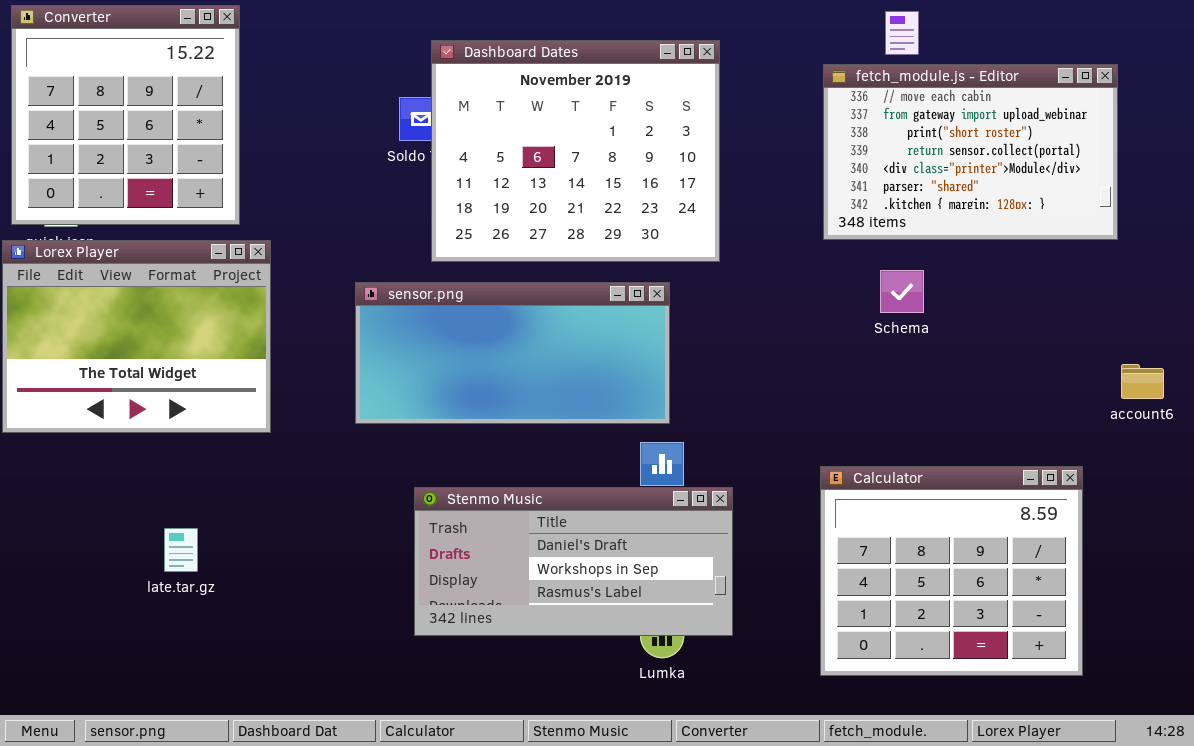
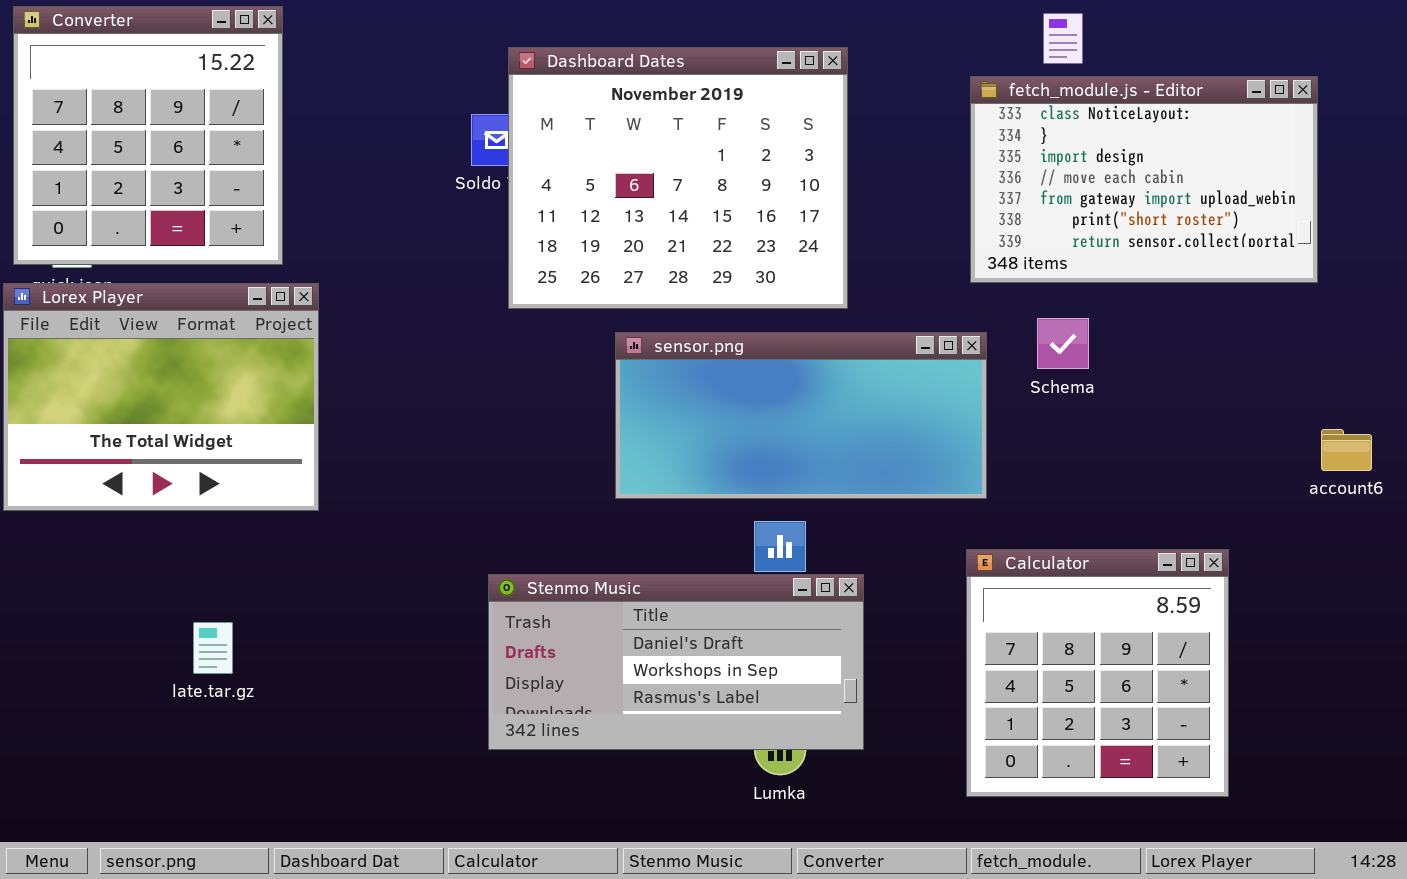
fetch_module.js - Editor: [823,64,1118,240] -> [970,76,1318,283], scrolled up 3 rows
sensor.png: [355,282,670,424] -> [615,332,987,499], moved
Calculator: [820,466,1083,676] -> [966,549,1229,797], resized

